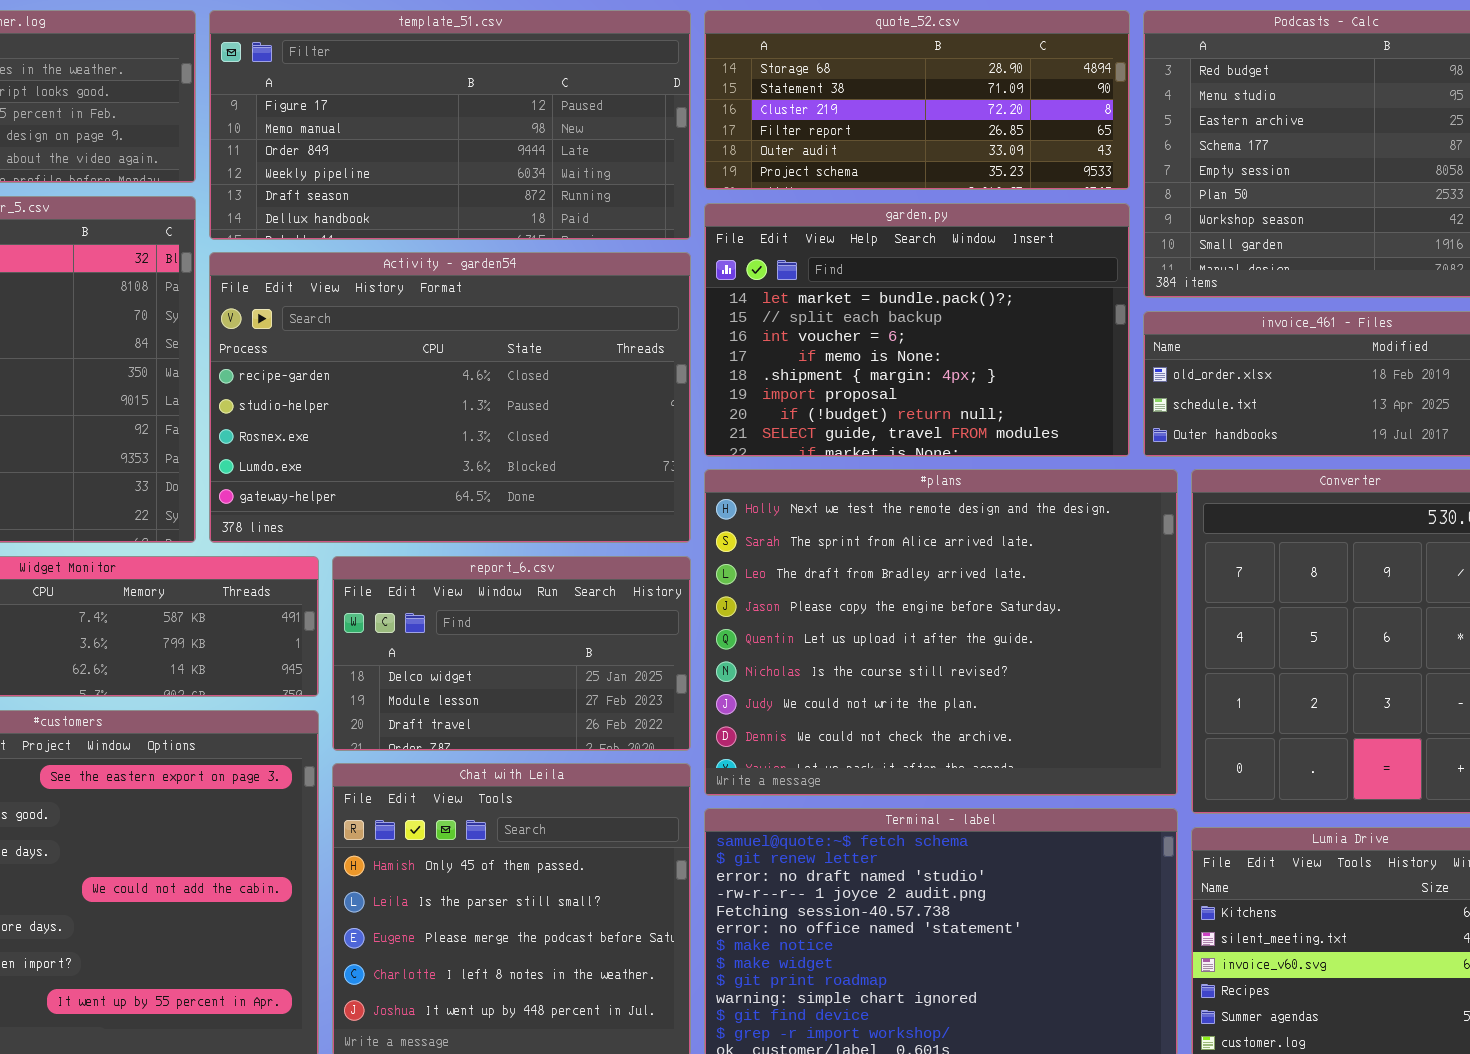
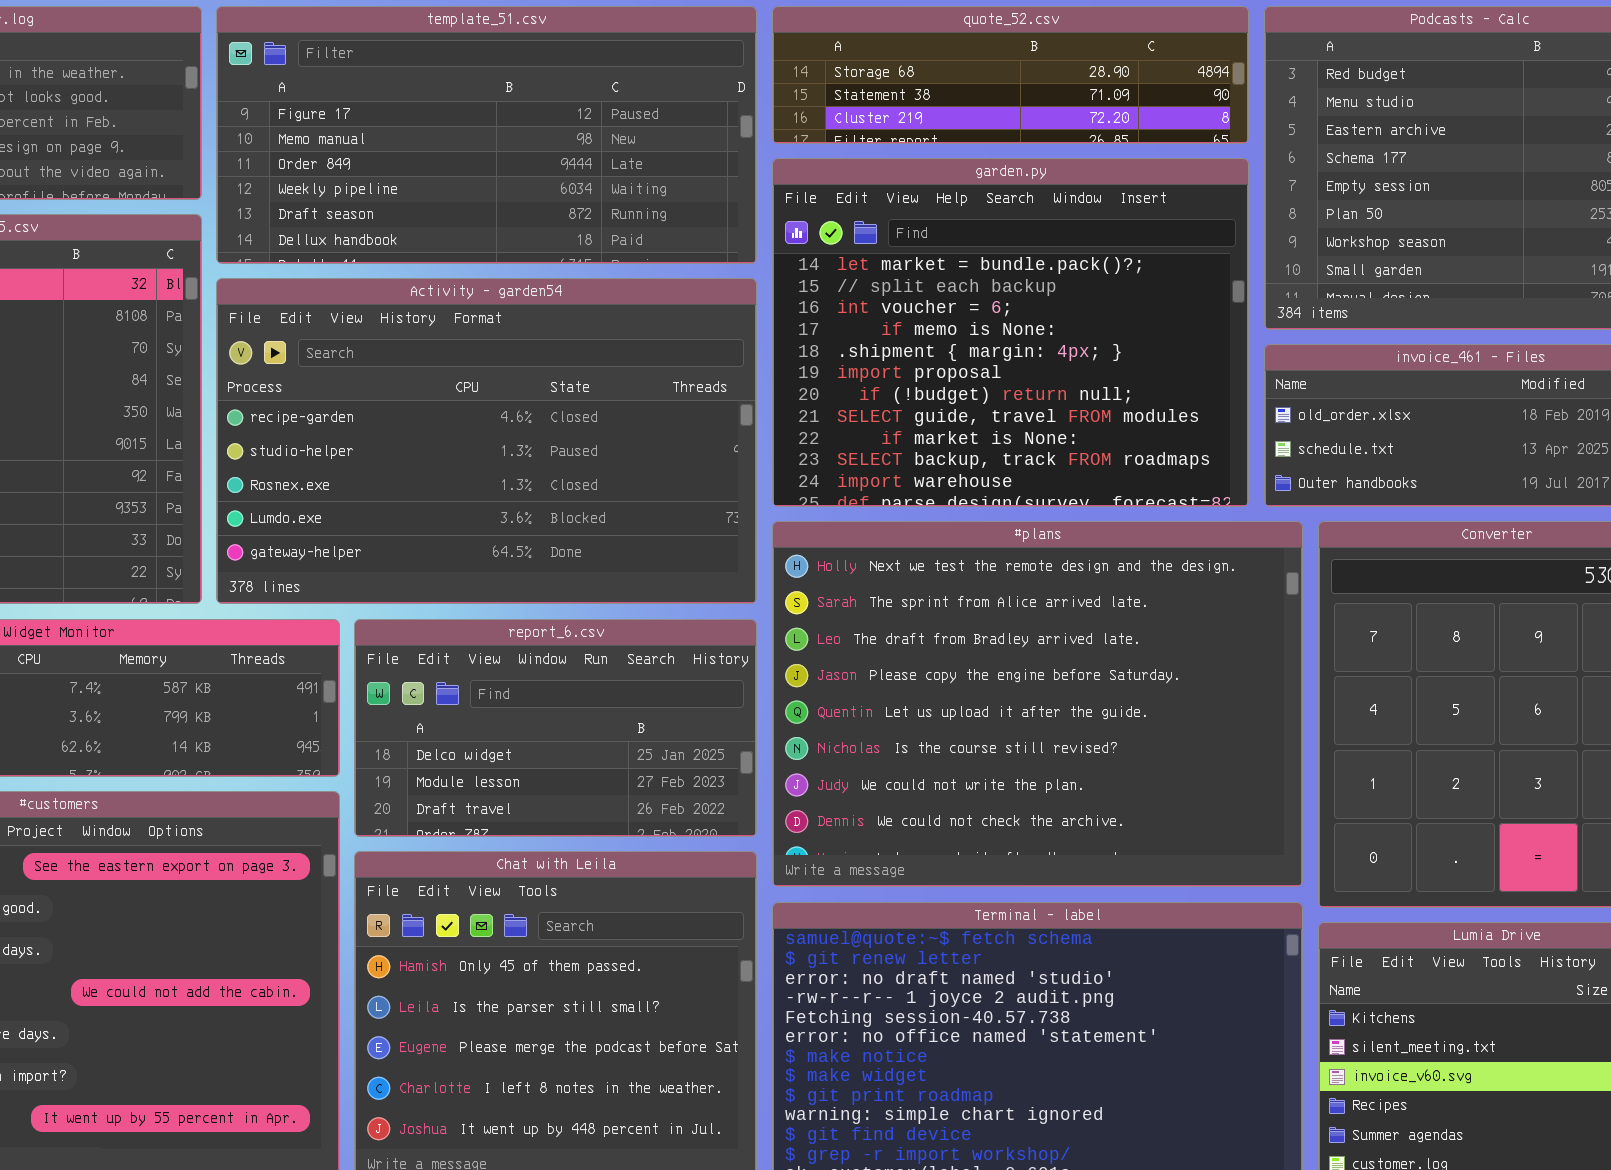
quote_52.csv: [704,10,1130,190] -> [772,6,1249,144], resized
garden.py: [704,203,1130,457] -> [772,158,1249,507], resized

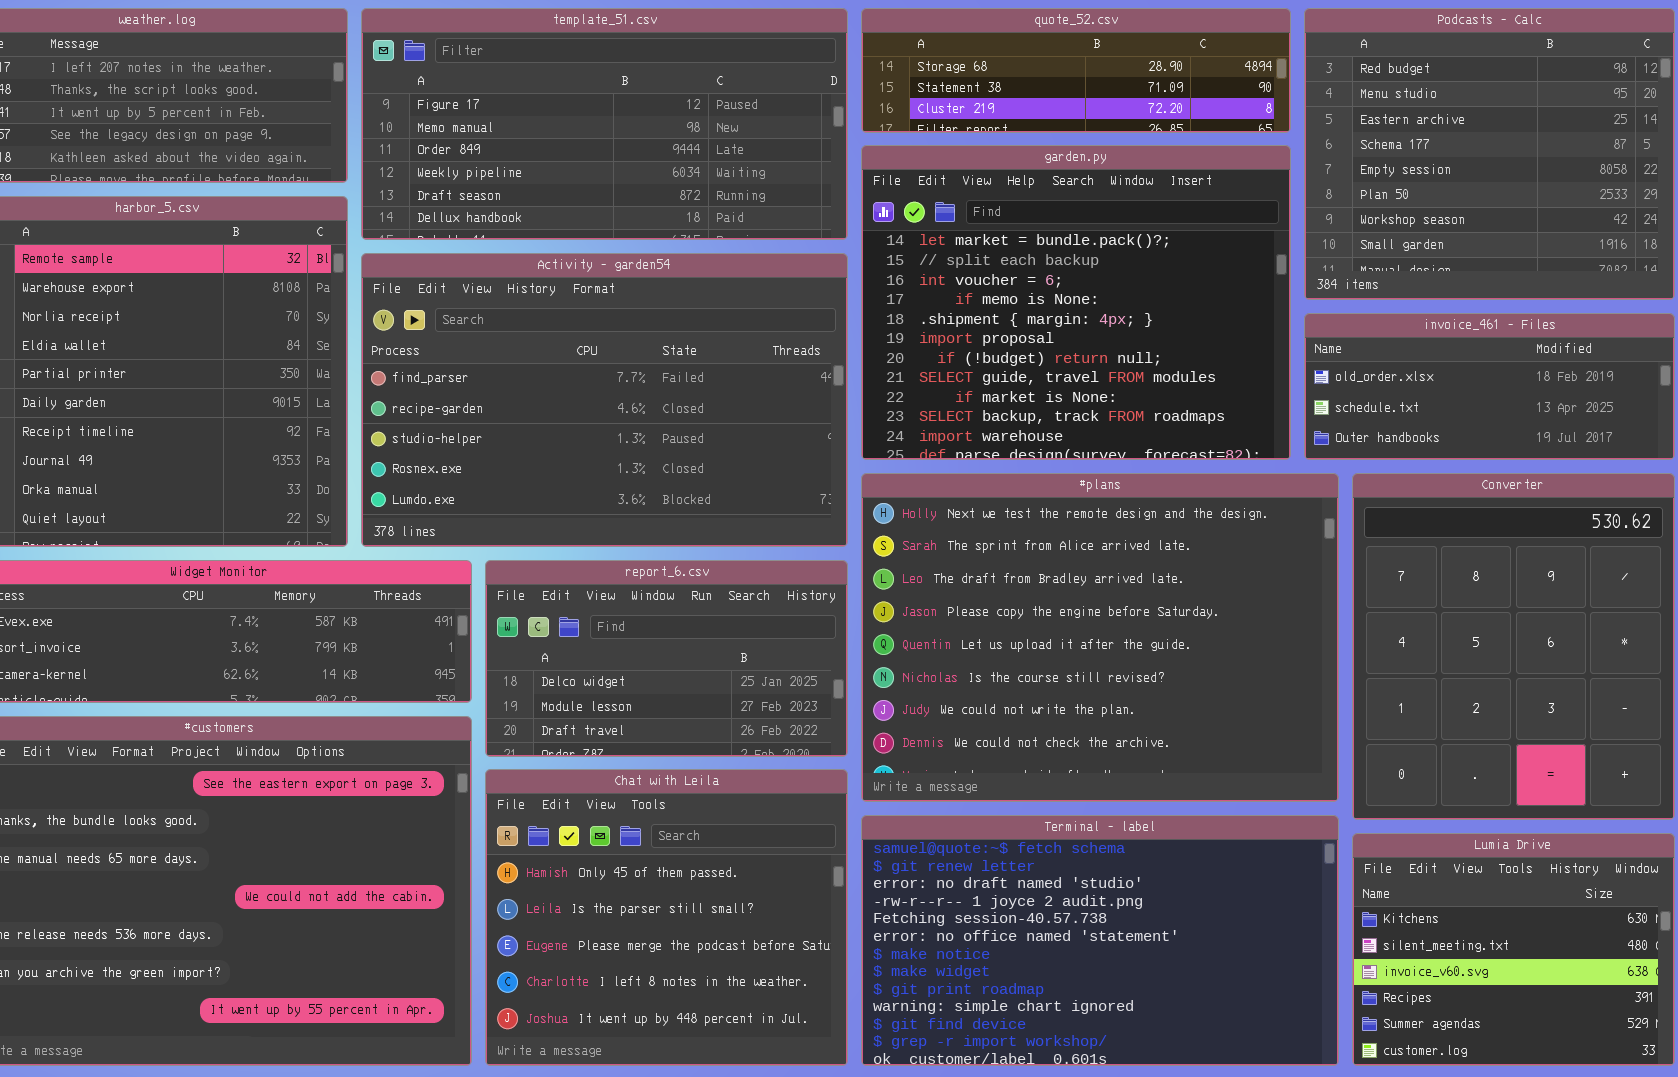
Activity - garden54: [216,278,757,604] -> [361,253,848,547], scrolled up 1 row

